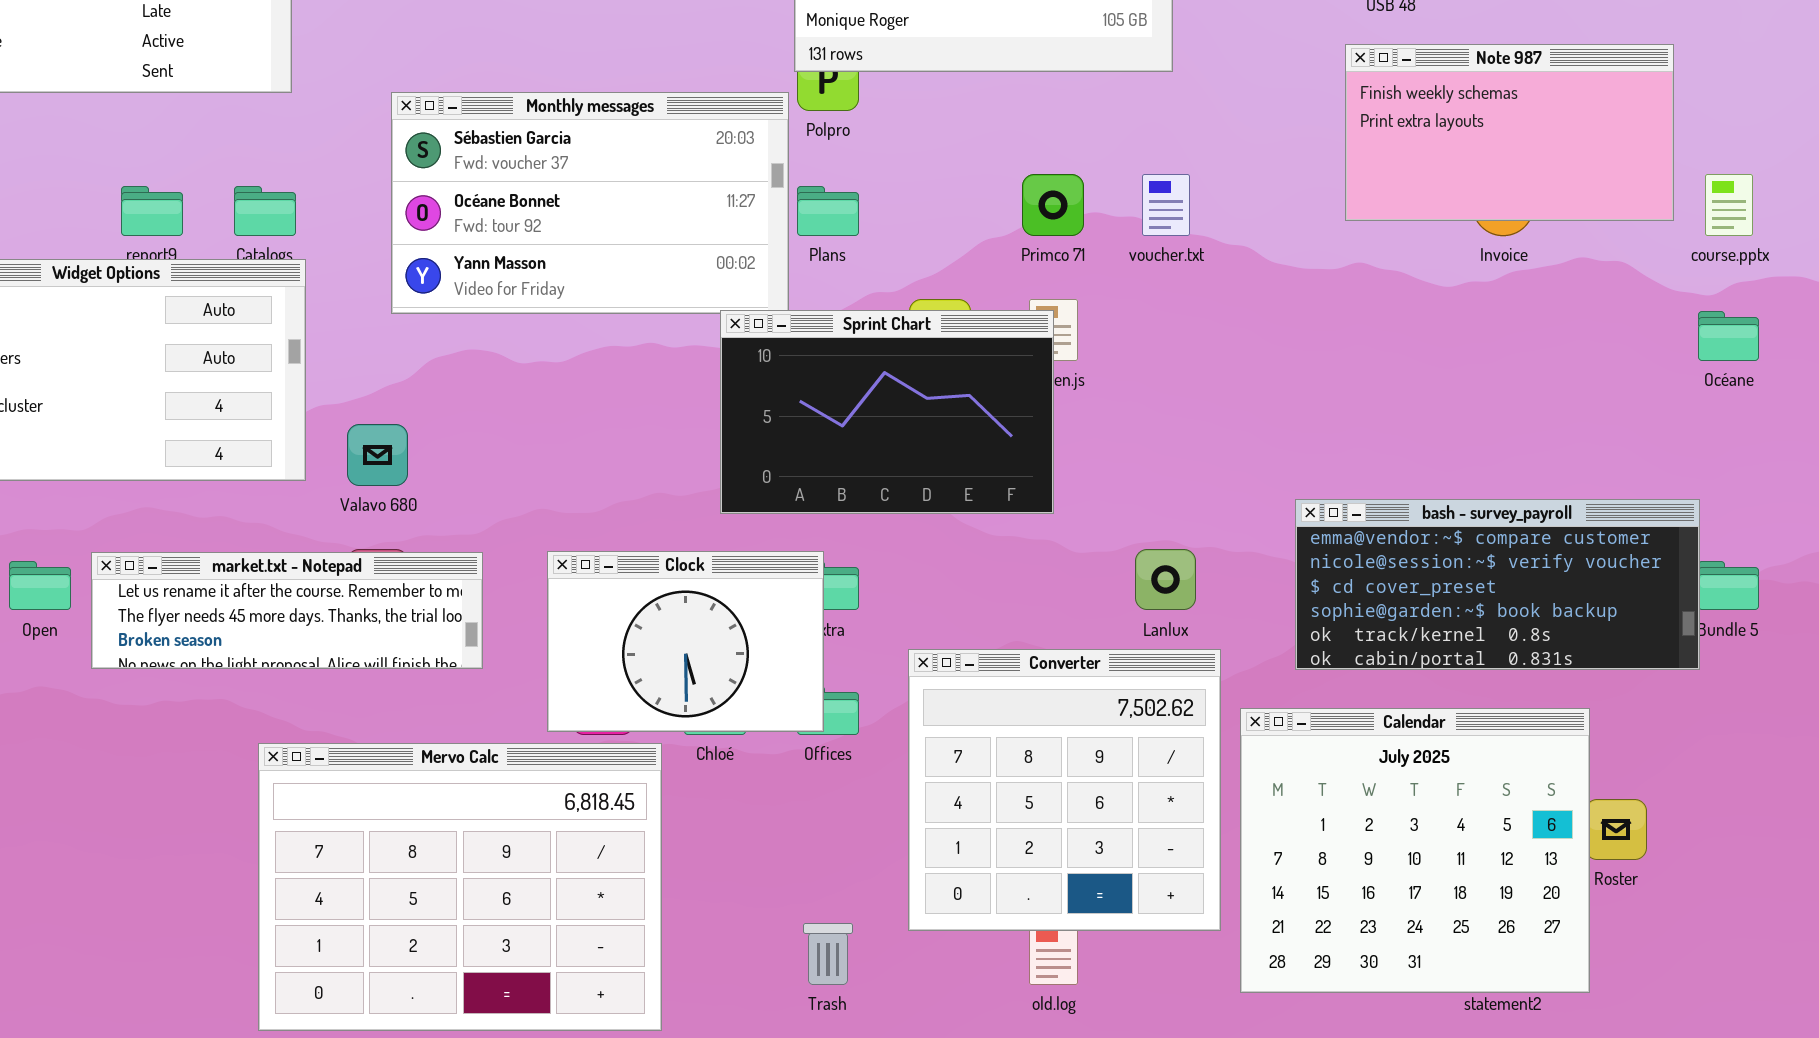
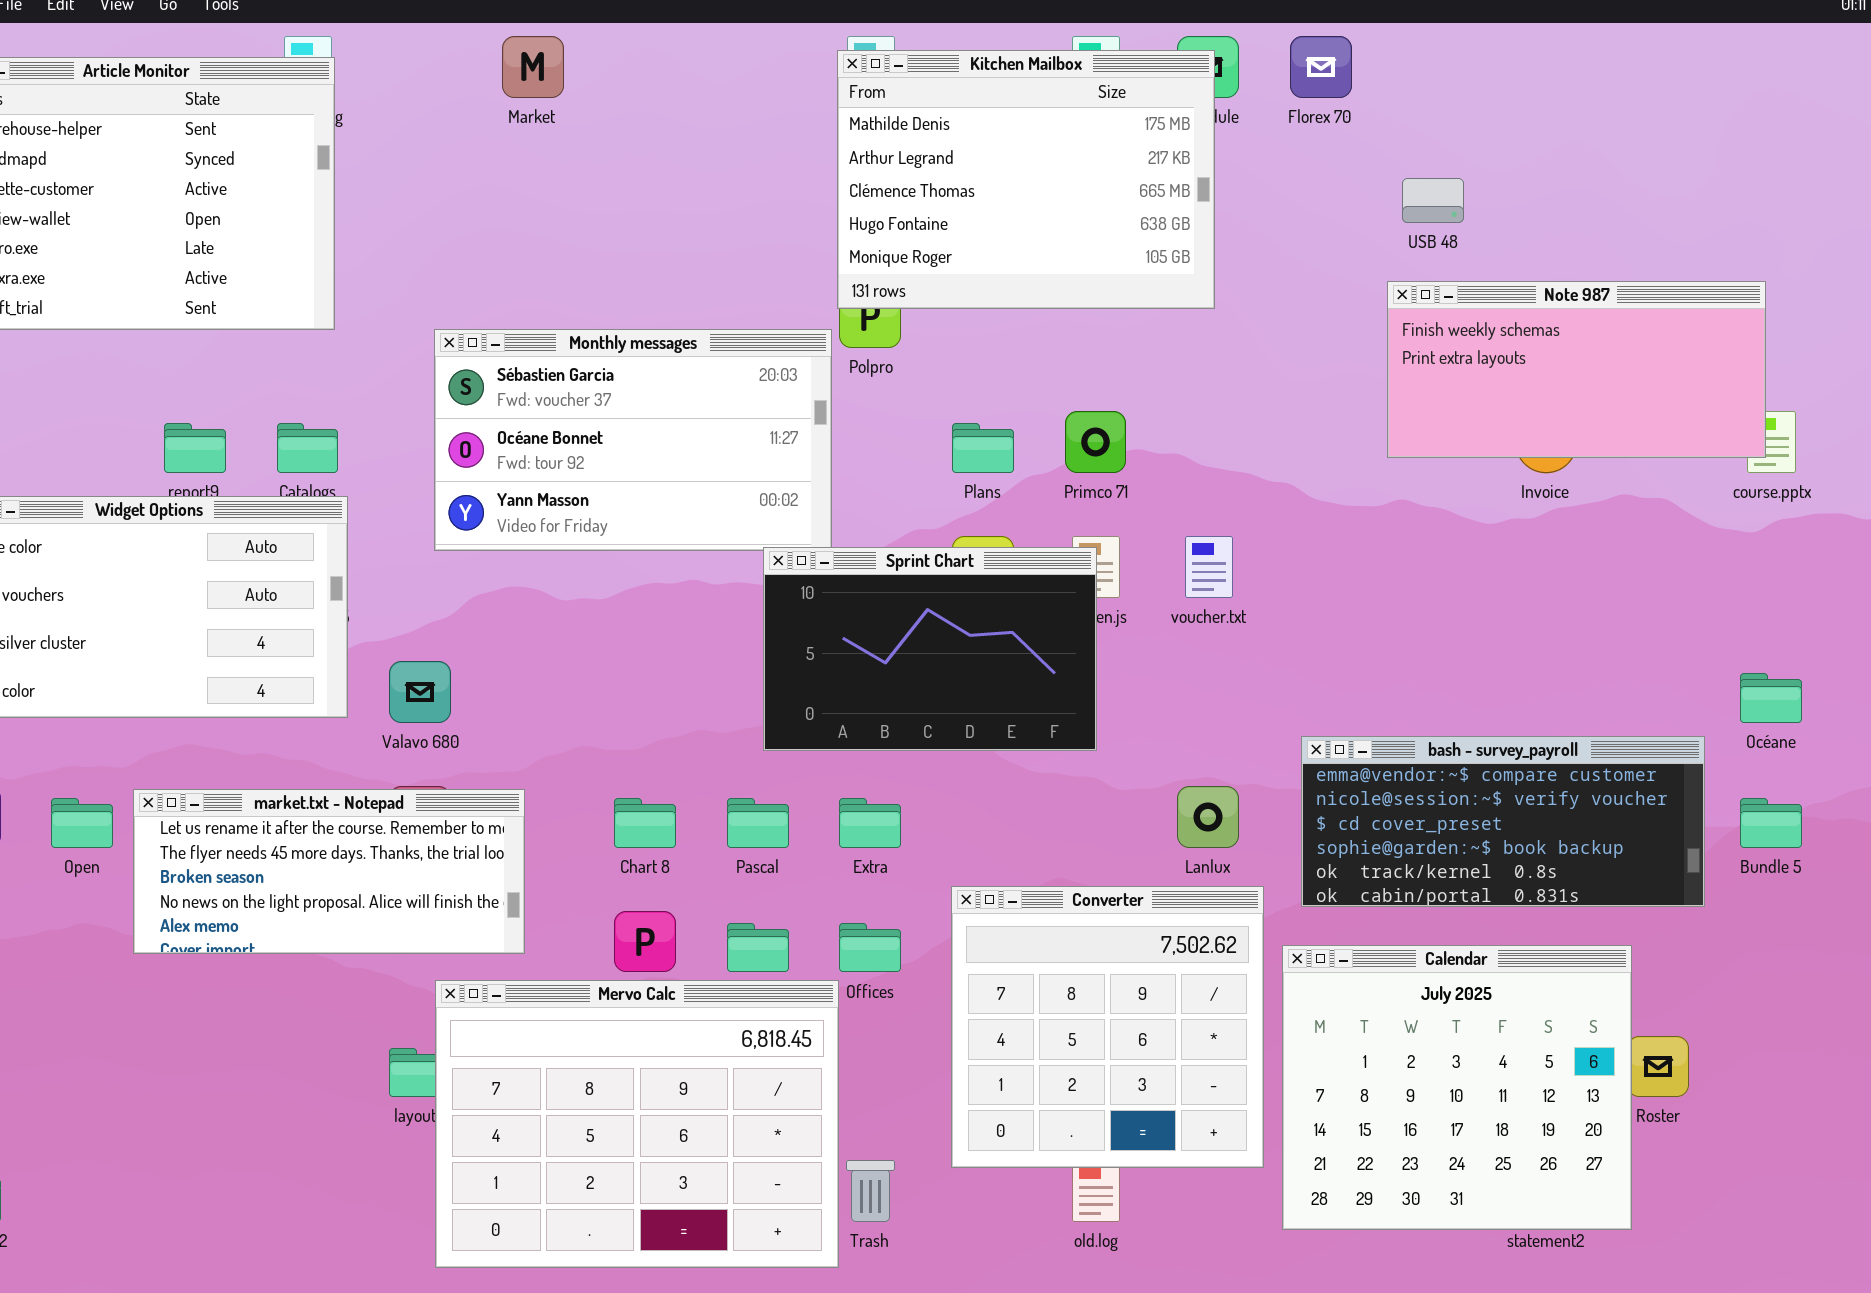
Note 987: [1345,44,1674,221] -> [1387,281,1766,458], resized
voucher.txt: [1142,174,1190,236] -> [1185,536,1233,598], moved
Plans: [797,186,859,236] -> [952,423,1014,473], moved
Océane: [1698,311,1759,361] -> [1740,673,1802,723], moved
bash - survey_payroll: [1295,499,1700,670] -> [1301,736,1705,907], moved
Clock: [547,551,824,732] -> none, closed
market.txt - Notepad: [91,552,483,669] -> [133,789,525,954], resized
Mervo Calc: [258,743,662,1031] -> [435,980,839,1268], moved

